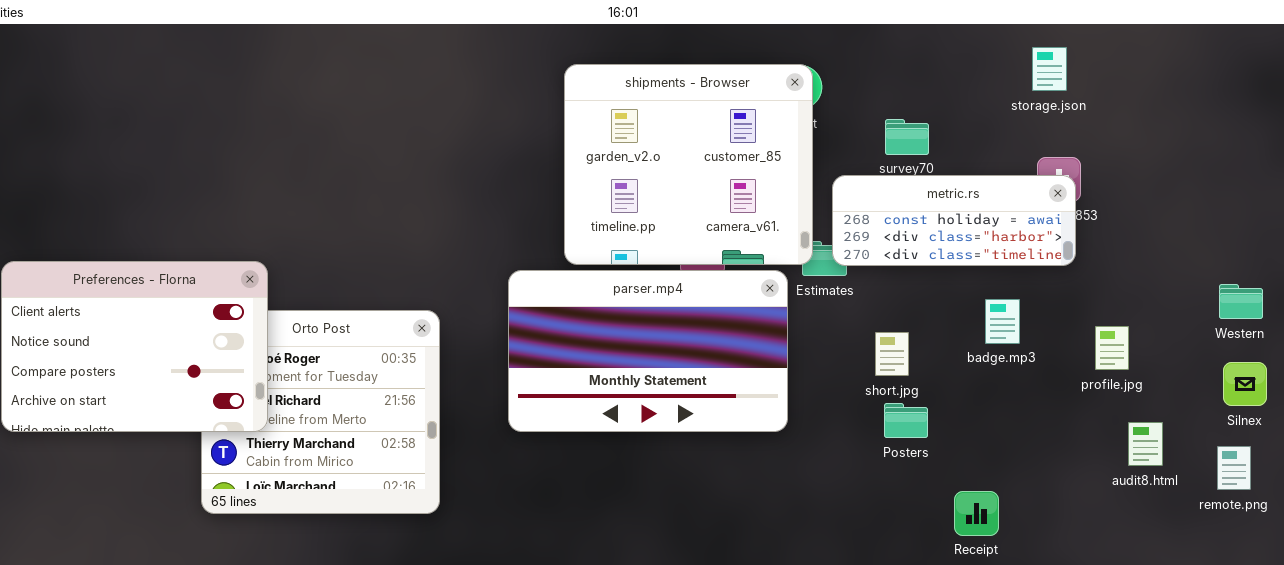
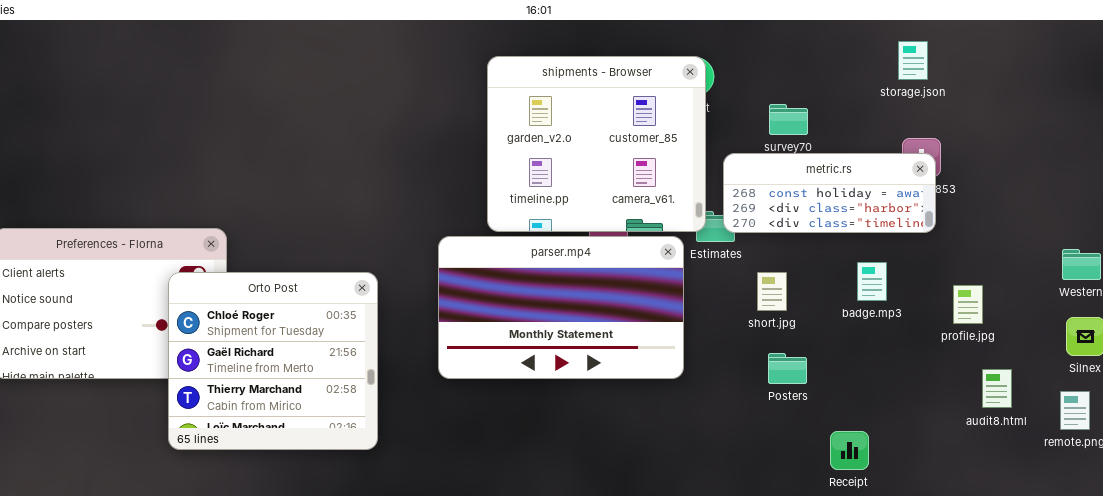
Orto Post: [201,310,440,514] -> [168,272,378,450], raised
short.jpg: [875,332,909,376] -> [757,272,787,311], moved

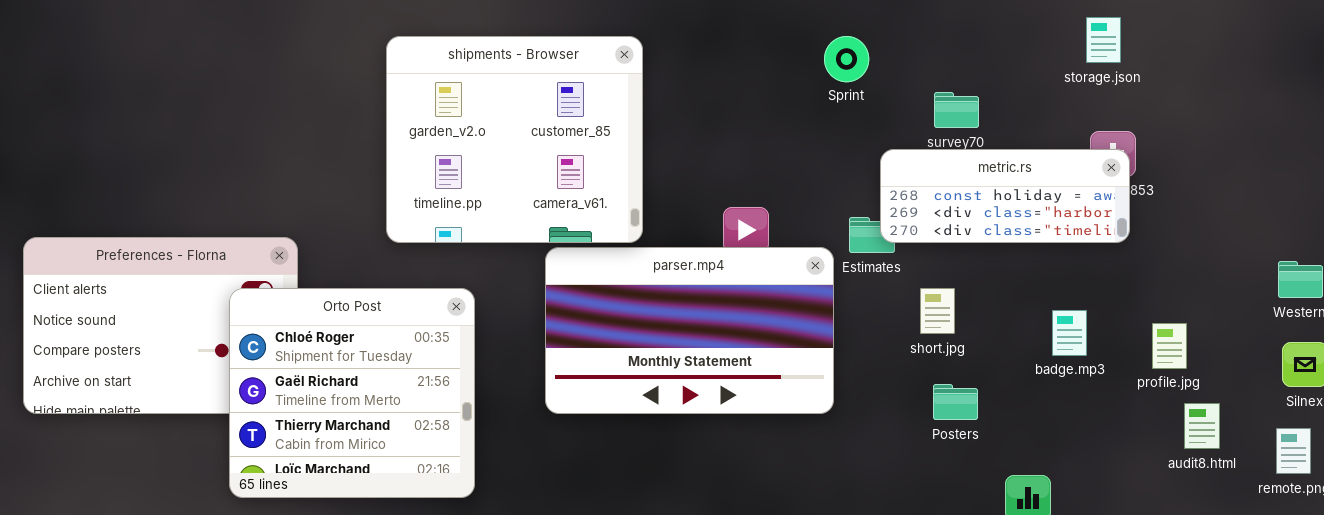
shipments - Browser: [487,56,706,232] -> [386,36,643,243], moved
badge.mp3: [857,262,887,301] -> [1052,310,1087,356], moved
profile.jpg: [953,285,983,324] -> [1152,323,1187,369], moved

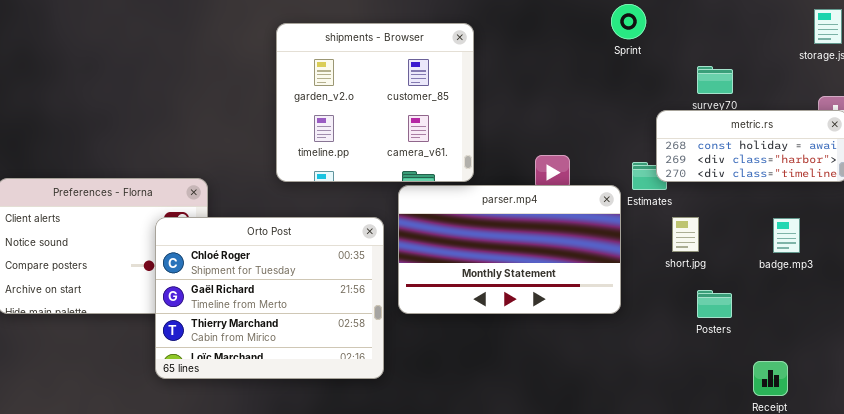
Sprint: [824,36,869,82] -> [611,4,646,39], moved
Orto Post: [229,288,475,498] -> [155,217,384,379], resized
short.jpg: [920,288,955,334] -> [672,217,699,252], moved
badge.mp3: [1052,310,1087,356] -> [773,218,800,253], moved

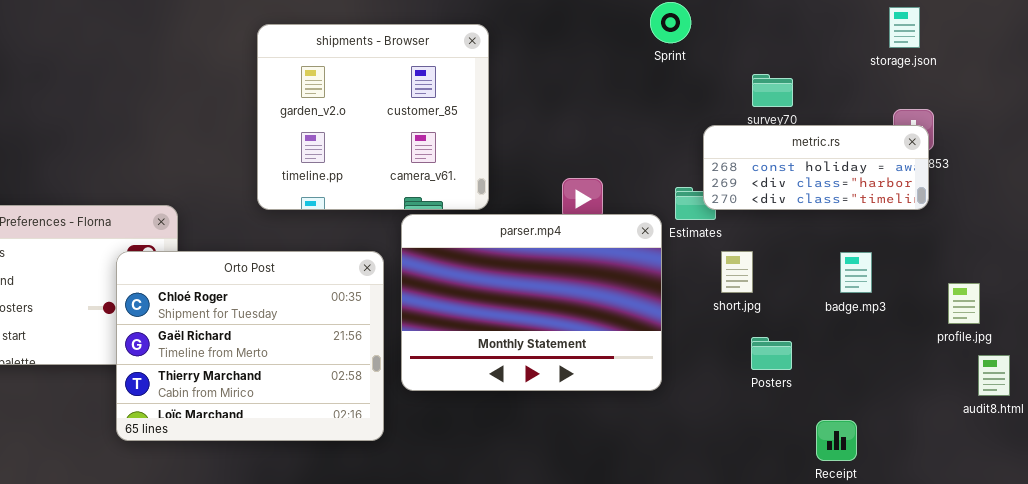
parser.mp4: [398,185,621,314] -> [401,214,662,391], resized

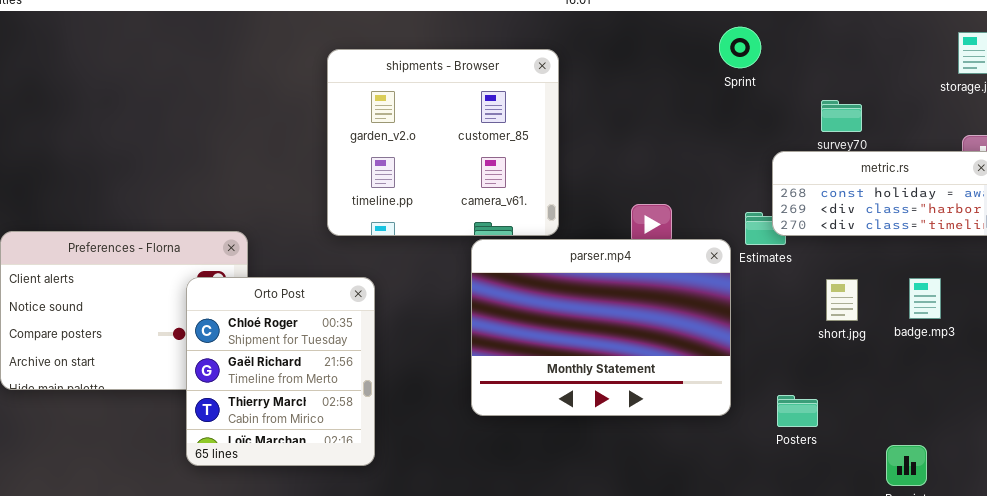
Orto Post: [116,251,384,441] -> [186,277,375,466], resized
short.jpg: [721,251,753,293] -> [826,279,858,321], moved
Posters: [751,337,792,370] -> [777,395,818,427], moved

